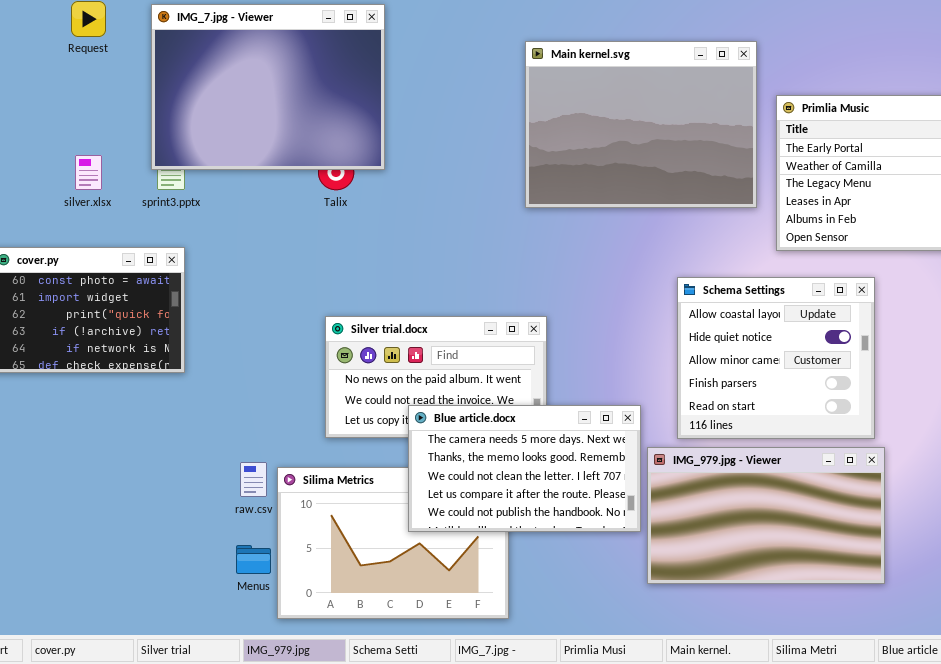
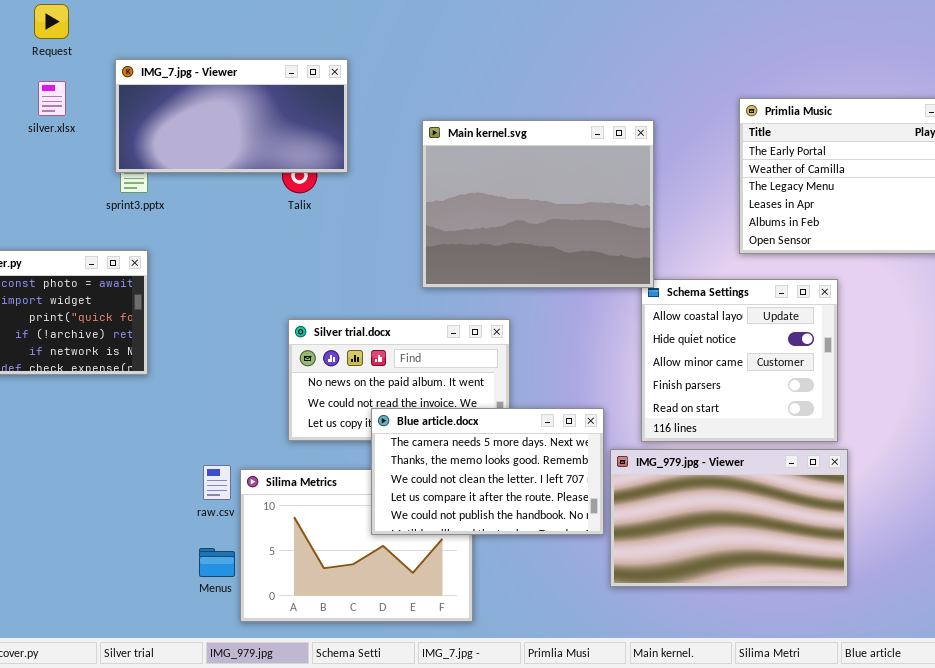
IMG_7.jpg - Viewer: [151,4,385,170] -> [115,59,348,173], resized
Main kernel.svg: [525,41,757,208] -> [422,120,654,288], moved
silver.xlsx: [75,155,102,190] -> [38,81,66,116], moved

